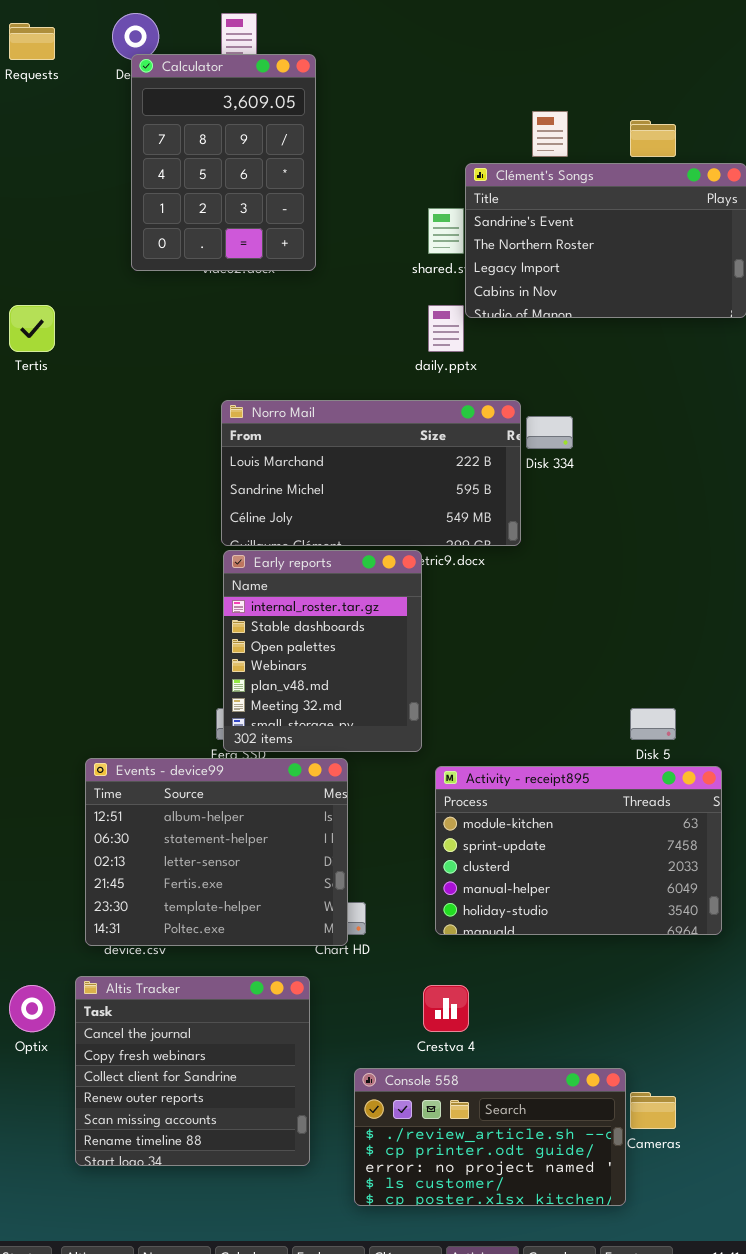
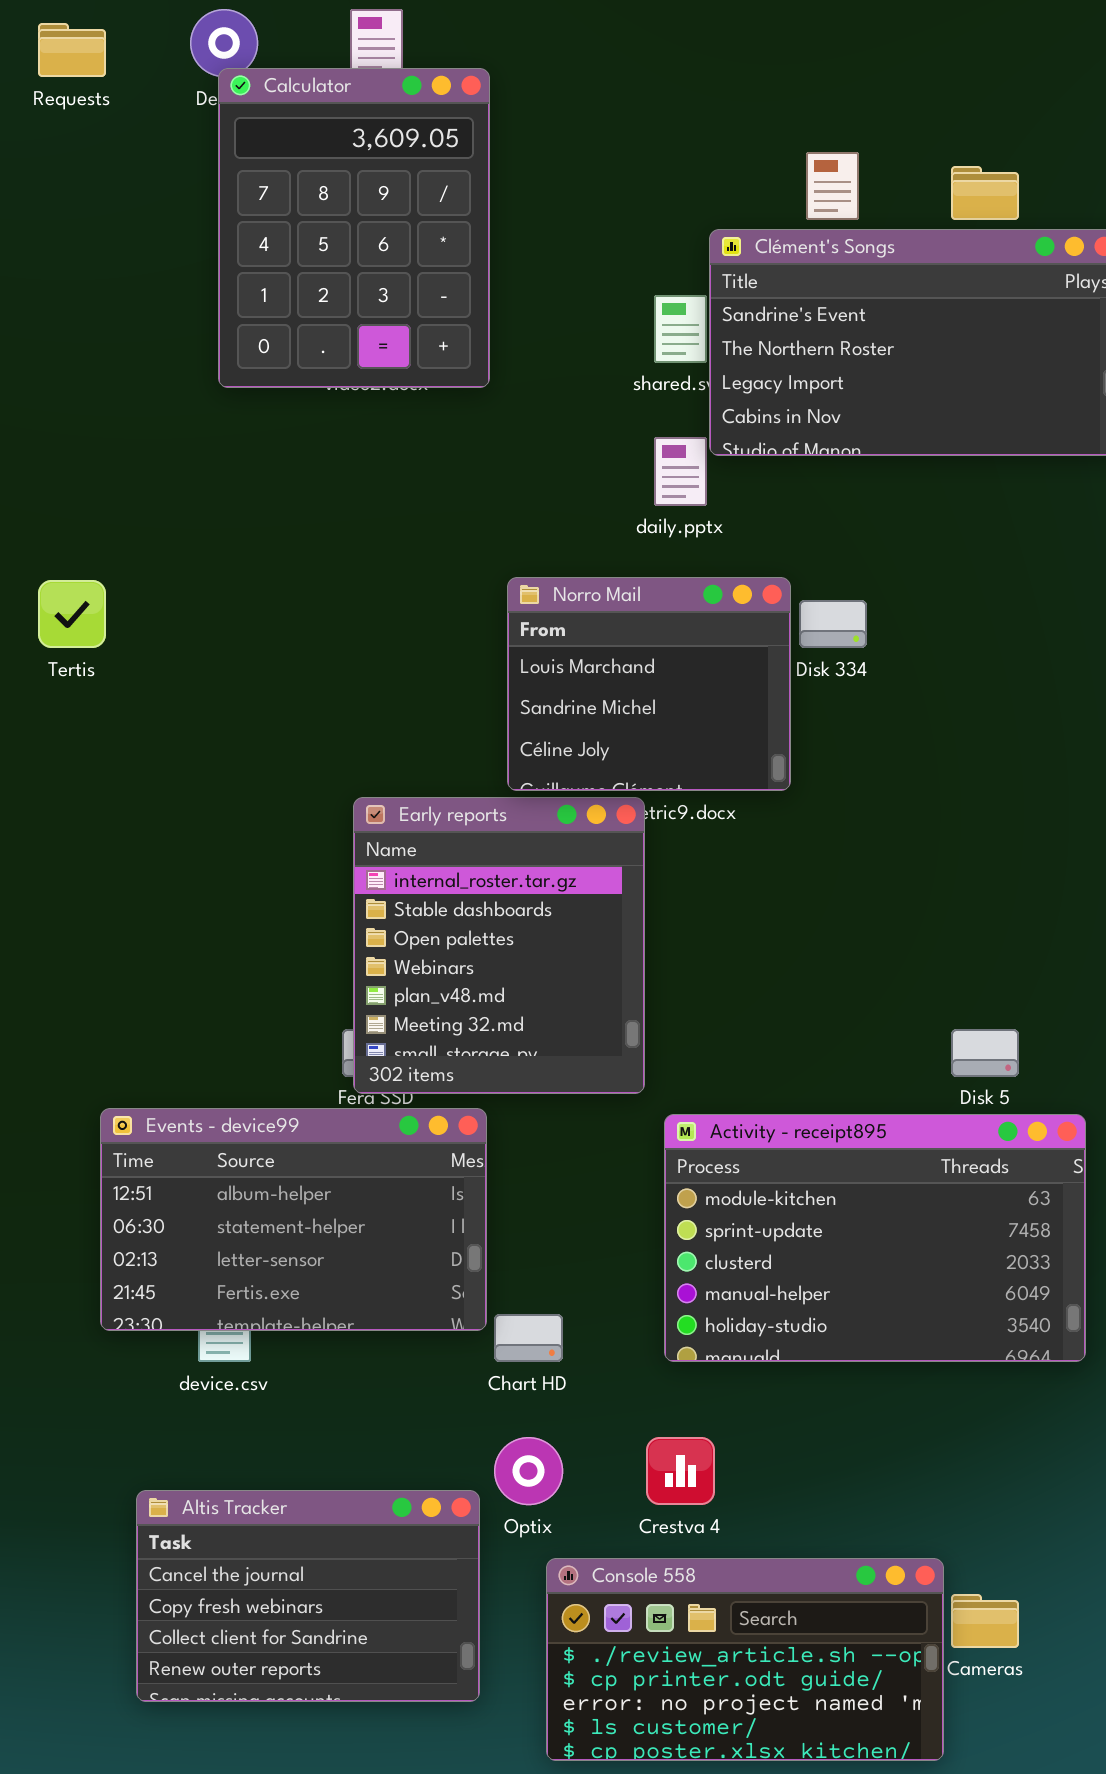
Tertis: [9,305,55,352] -> [38,580,106,648], moved
Norro Mail: [221,400,521,546] -> [507,577,791,791], resized
Events - device99: [85,758,348,946] -> [100,1108,487,1331], moved, resized
Altis Tracker: [75,976,310,1166] -> [136,1490,480,1702], resized
Optix: [9,985,55,1032] -> [494,1437,563,1505], moved

